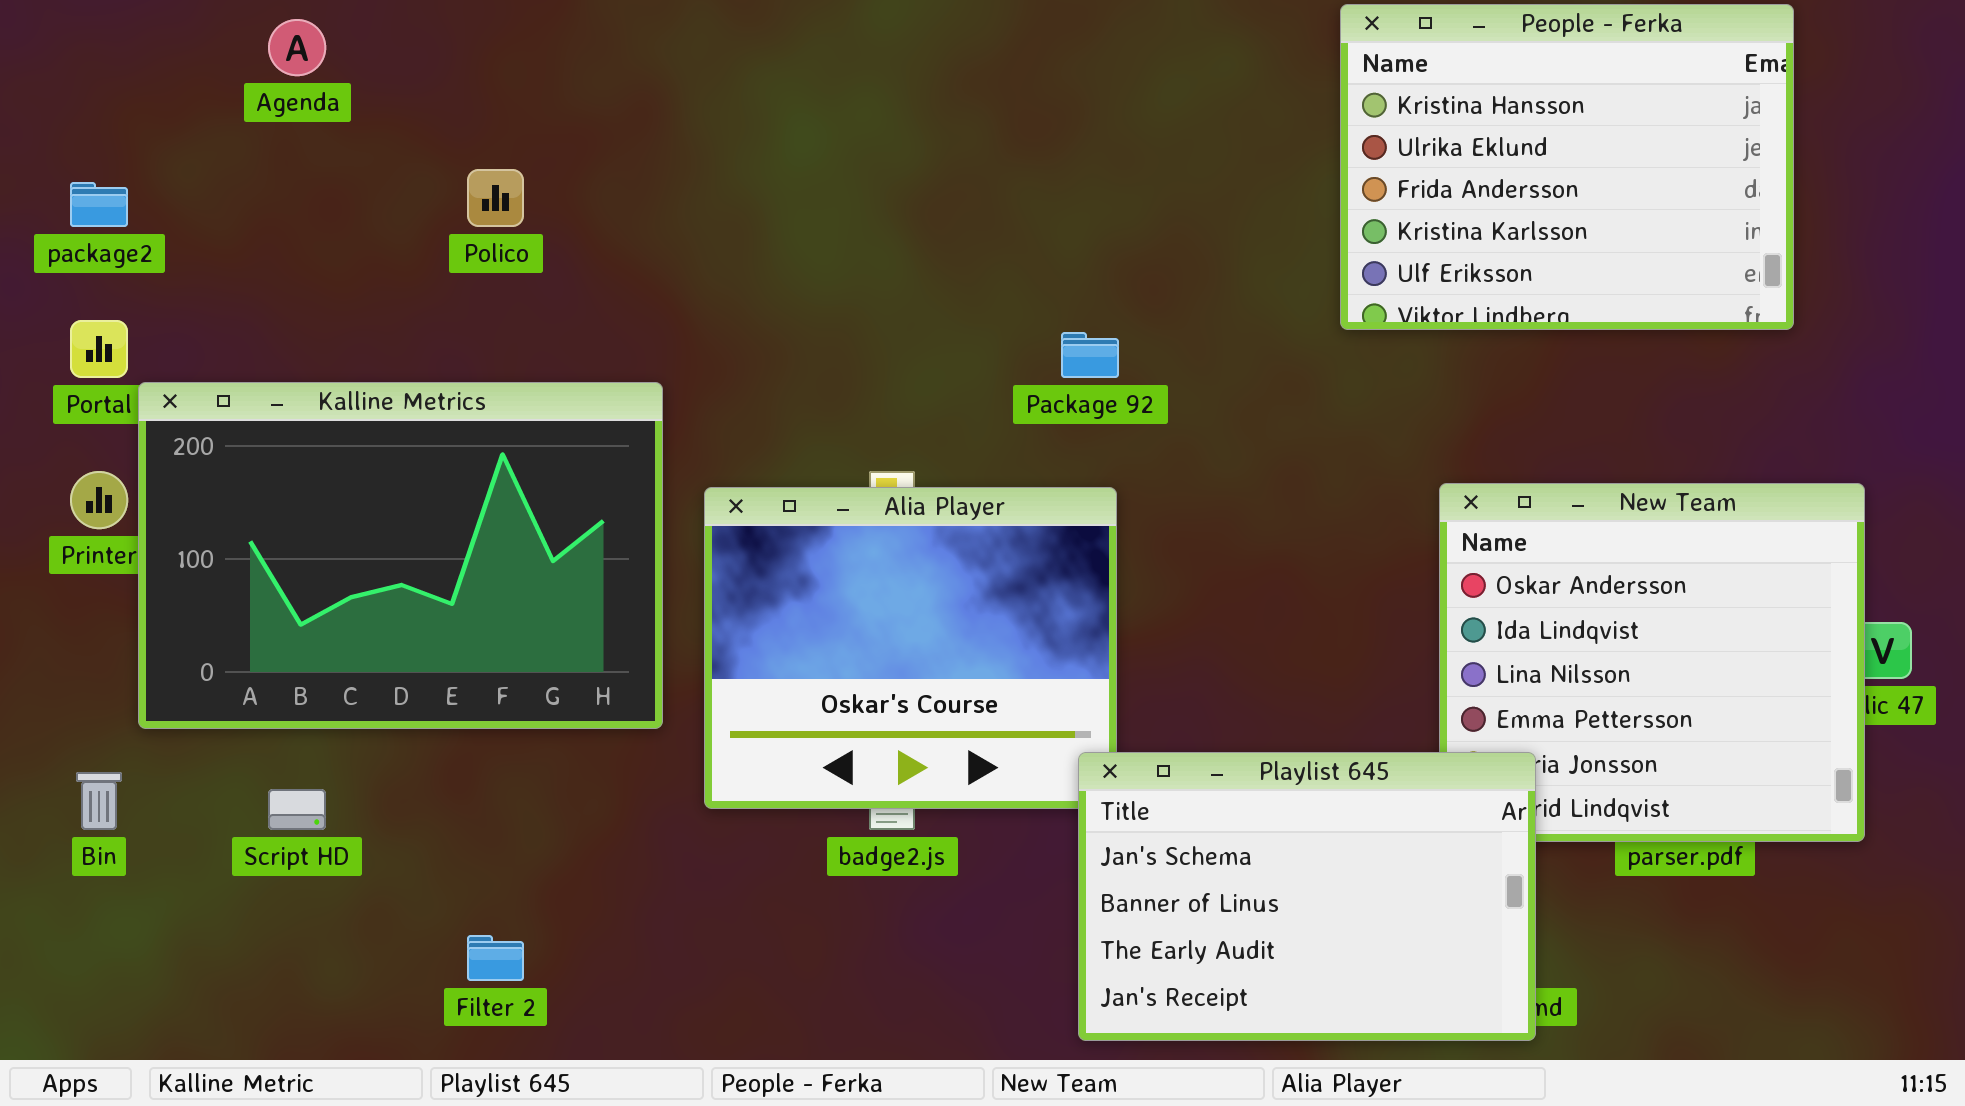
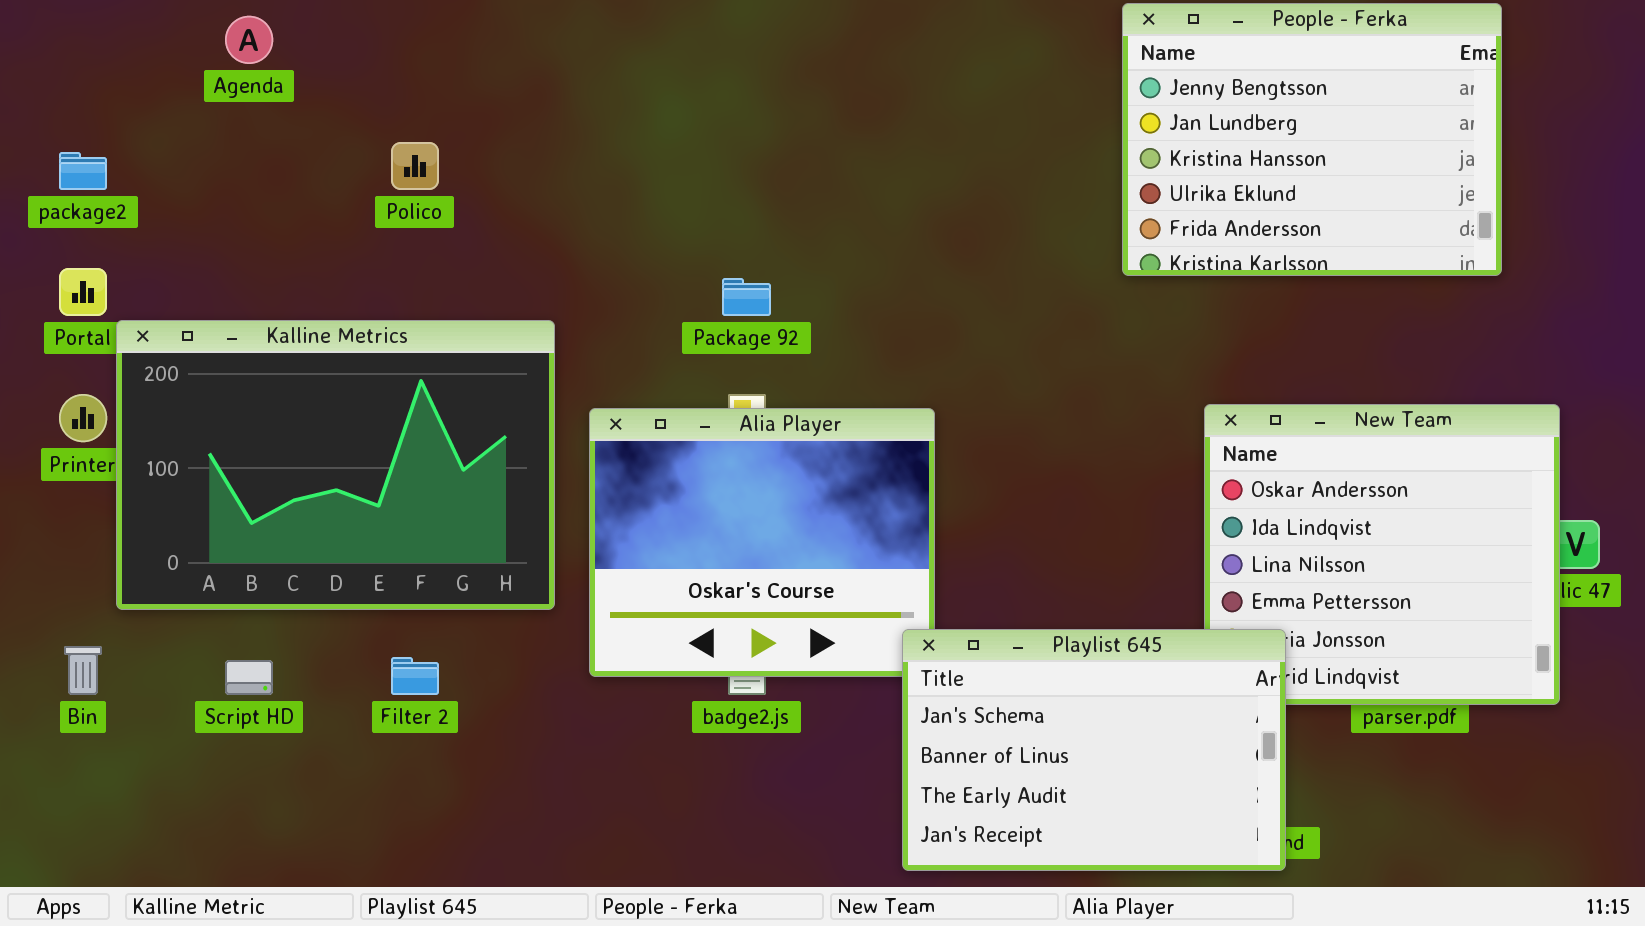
People - Ferka: [1340,4,1794,330] -> [1122,3,1502,276], scrolled up 2 rows
Package 92: [1061,332,1119,378] -> [722,278,771,316], moved
Filter 2: [467,935,524,981] -> [391,657,439,695], moved

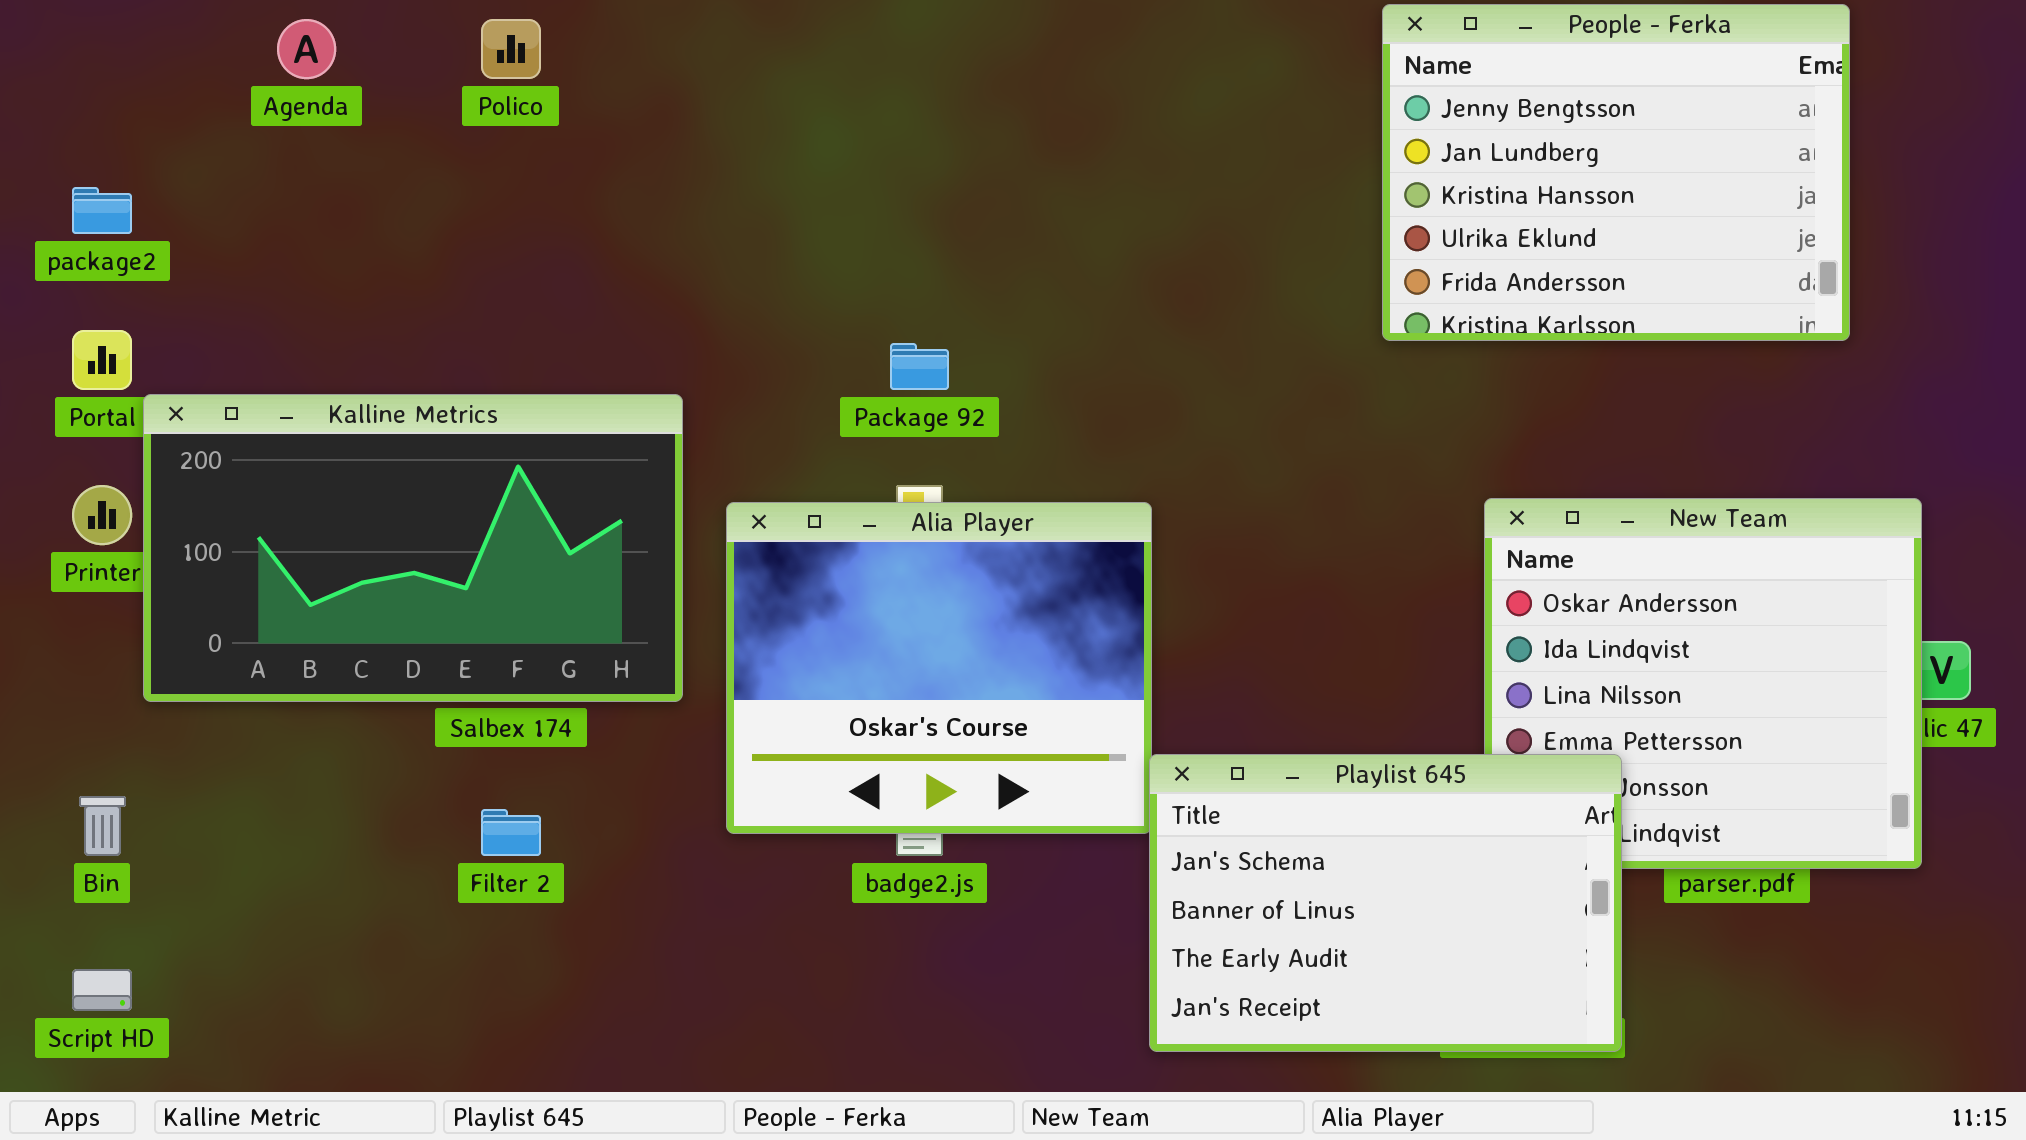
Polico: [391,142,439,190] -> [481,19,541,79], moved
Kalline Metrics: [116,320,555,610] -> [143,394,683,702], resized
Playlist 645: [902,629,1286,871] -> [1149,754,1622,1052], moved
Script HD: [225,660,273,695] -> [72,969,132,1011], moved

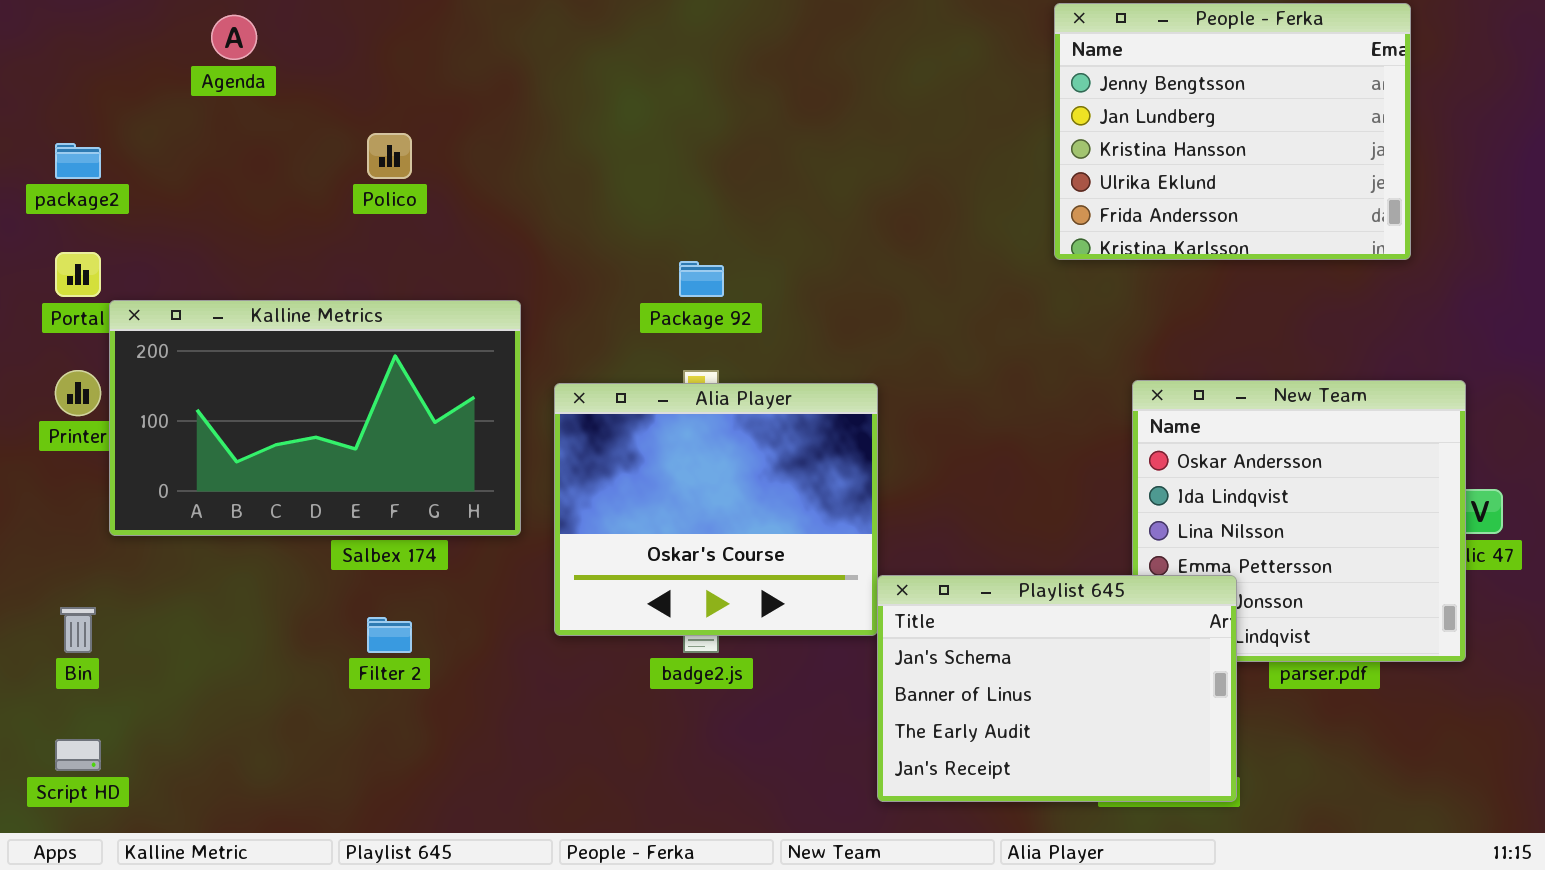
Polico: [481,19,541,79] -> [367,133,412,179], moved

